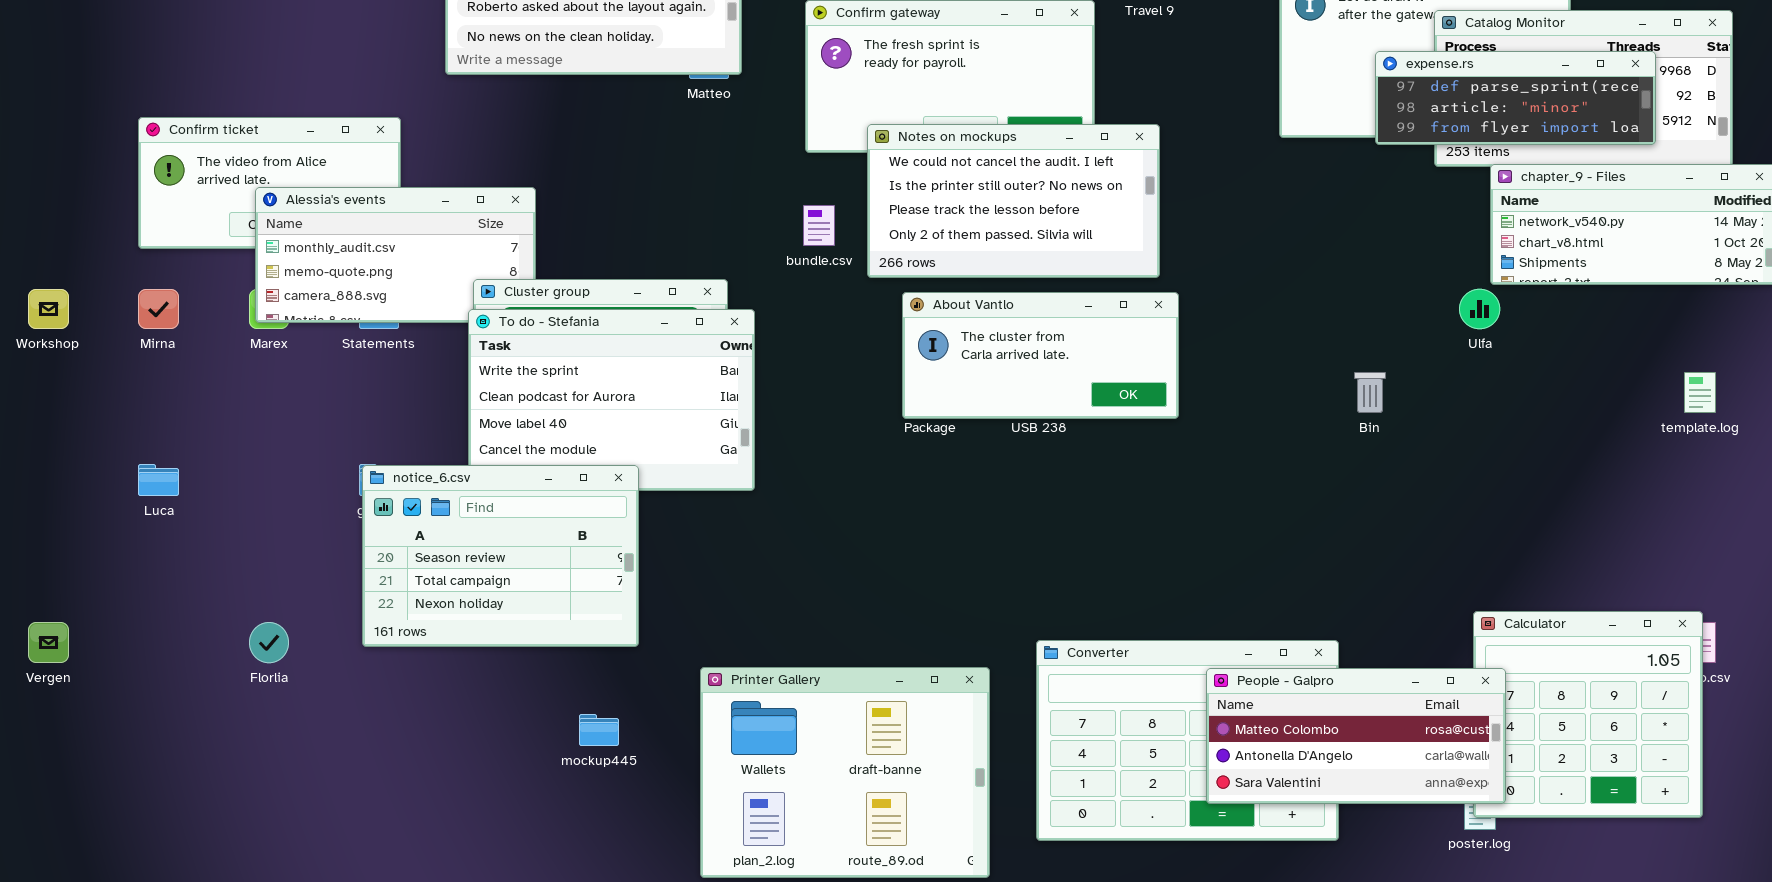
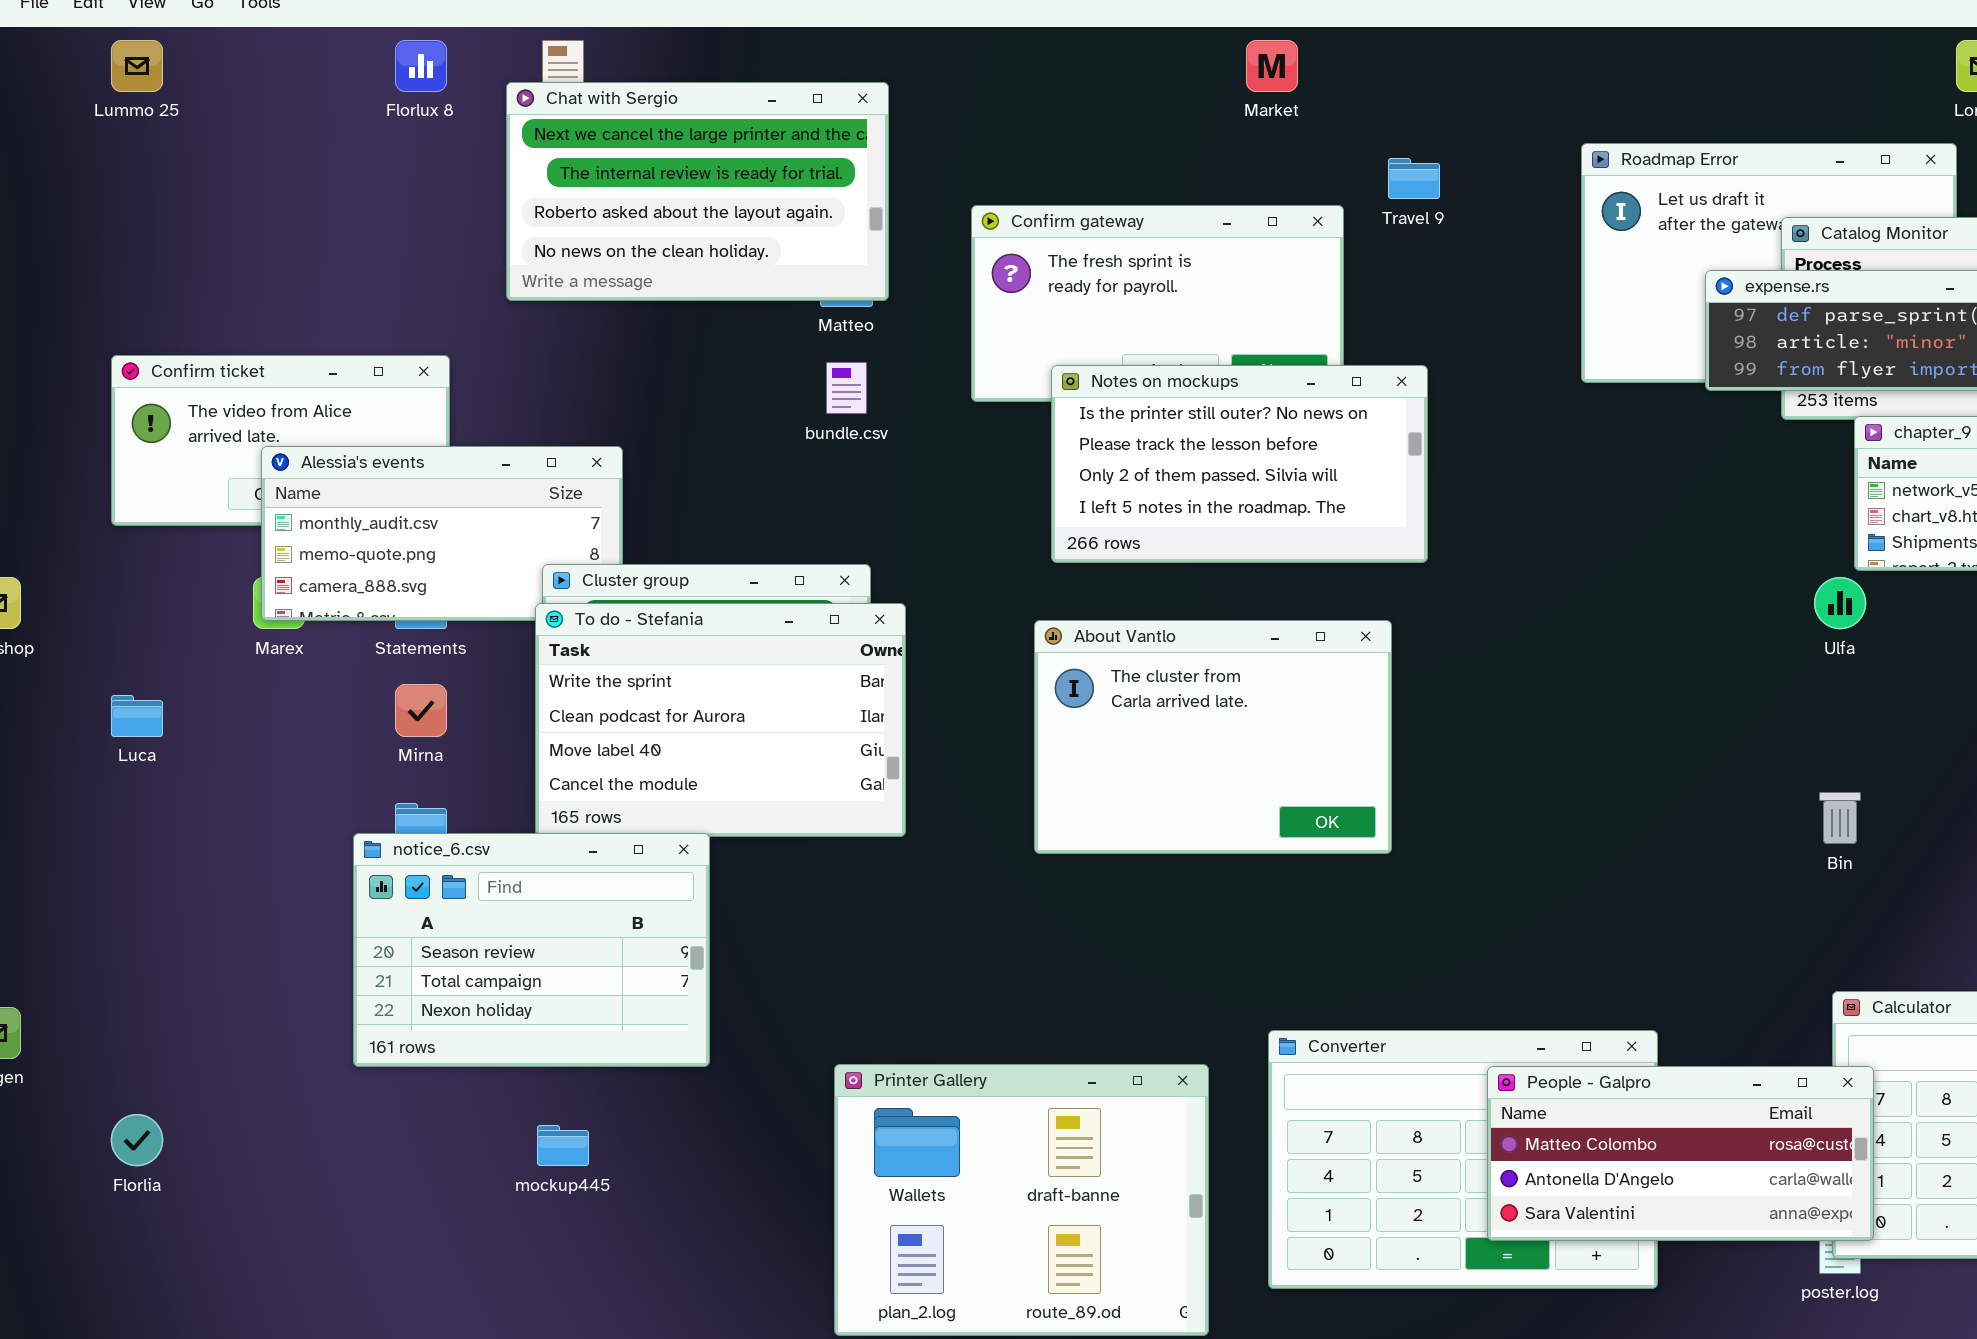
Notes on mockups: [867,124,1160,278] -> [1051,365,1428,563], scrolled down 1 row
bundle.csv: [803,205,835,246] -> [826,362,867,414], moved
Mirna: [138,289,179,329] -> [395,684,447,737], moved
About Vantlo: [902,292,1179,419] -> [1034,620,1392,854], moved, resized
Bin: [1354,372,1386,413] -> [1819,792,1861,844], moved
Luca: [138,464,179,496] -> [111,695,163,737], moved
notice_6.csv: [362,465,639,647] -> [353,833,710,1067], moved
Florlia: [249,622,289,663] -> [111,1114,163,1166], moved
mockup445: [579,714,619,746] -> [537,1125,589,1166], moved

